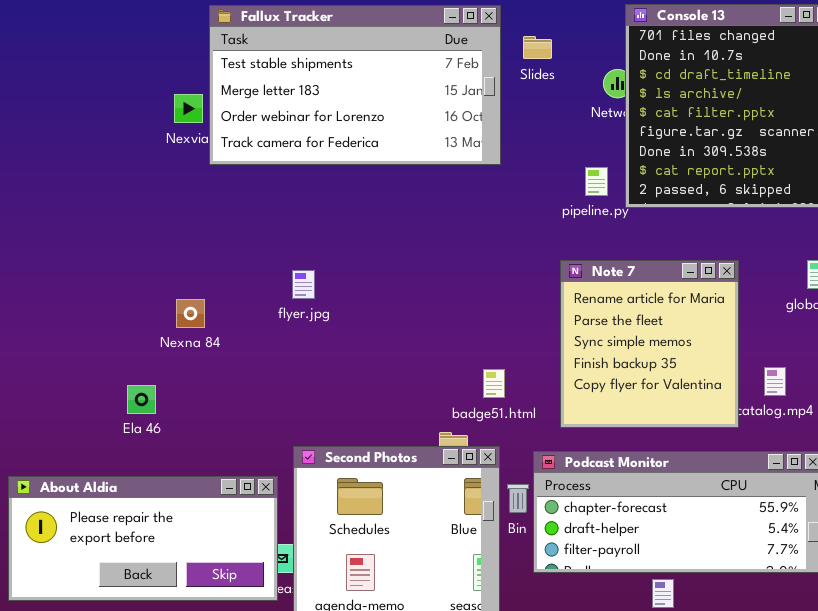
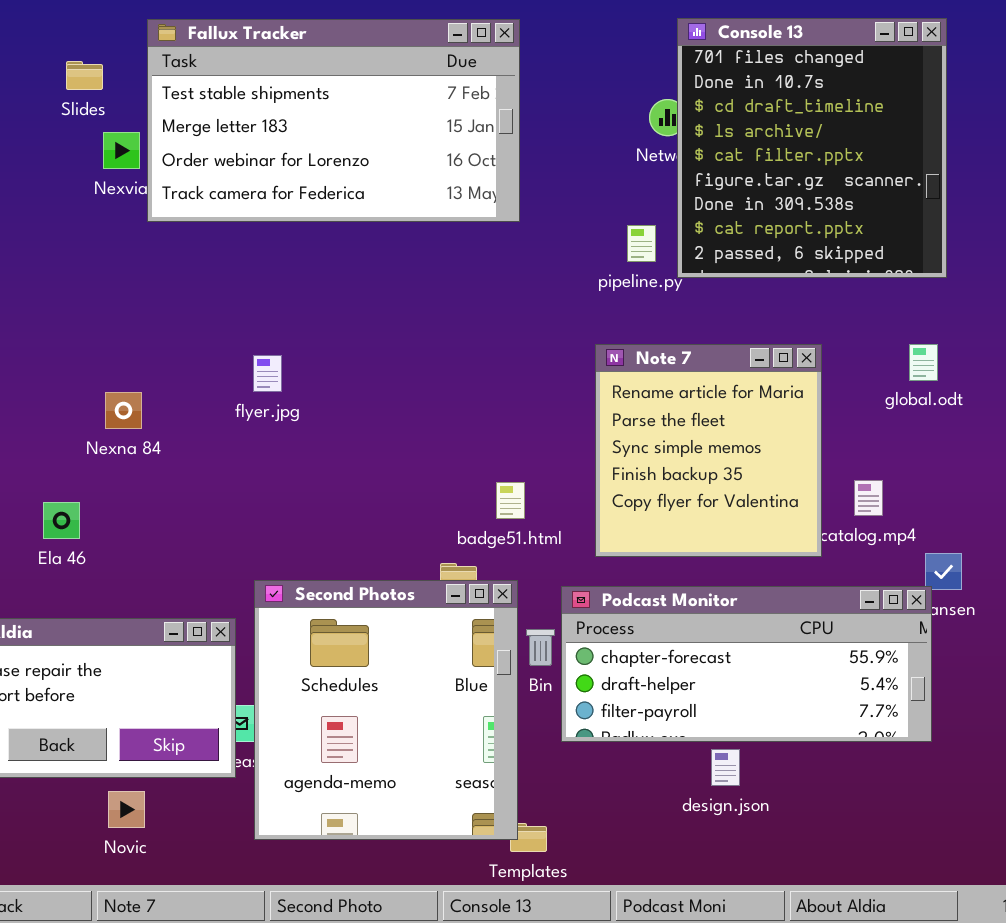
Slides: [523,36,552,59] -> [66,61,103,90], moved

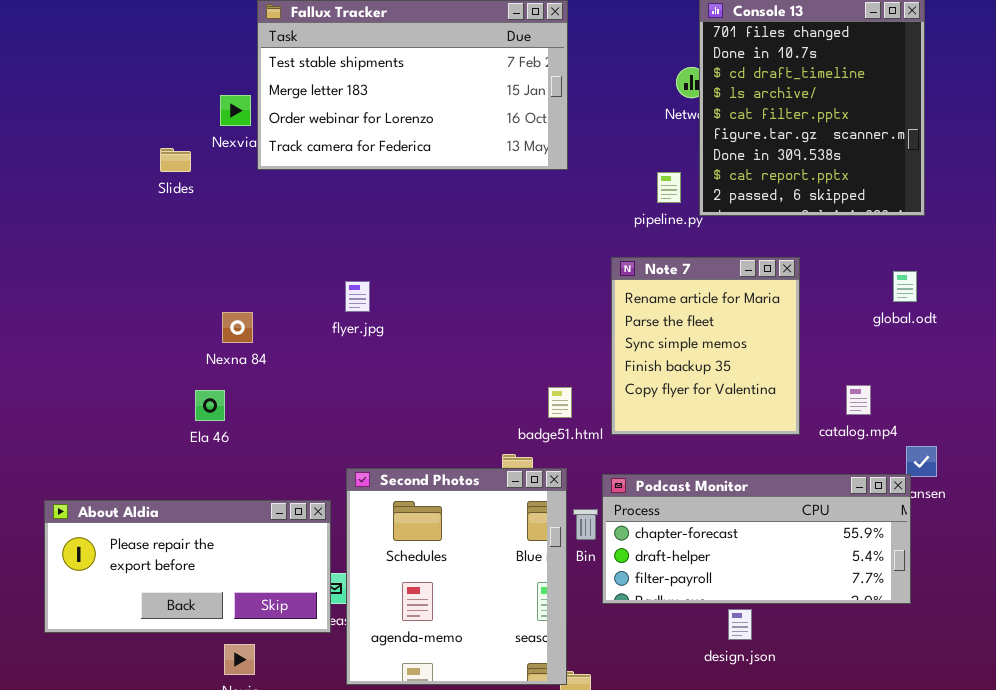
Slides: [66,61,103,90] -> [160,148,191,172], moved
Note 7: [595,344,822,557] -> [611,257,800,435], moved
Ela 46: [43,502,80,539] -> [195,390,225,421], moved

